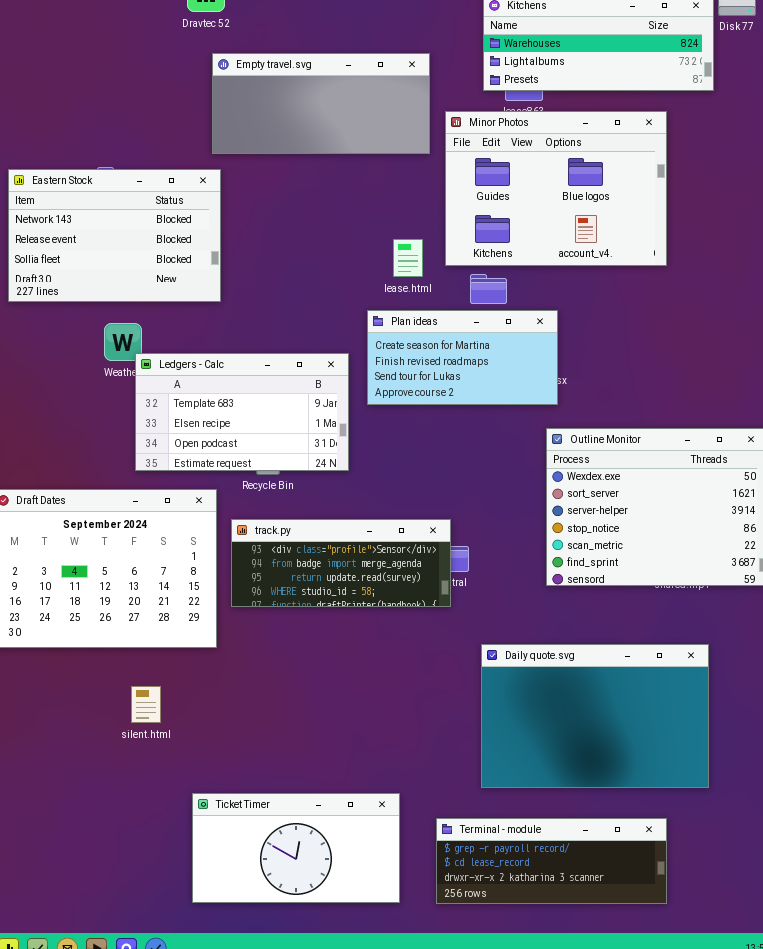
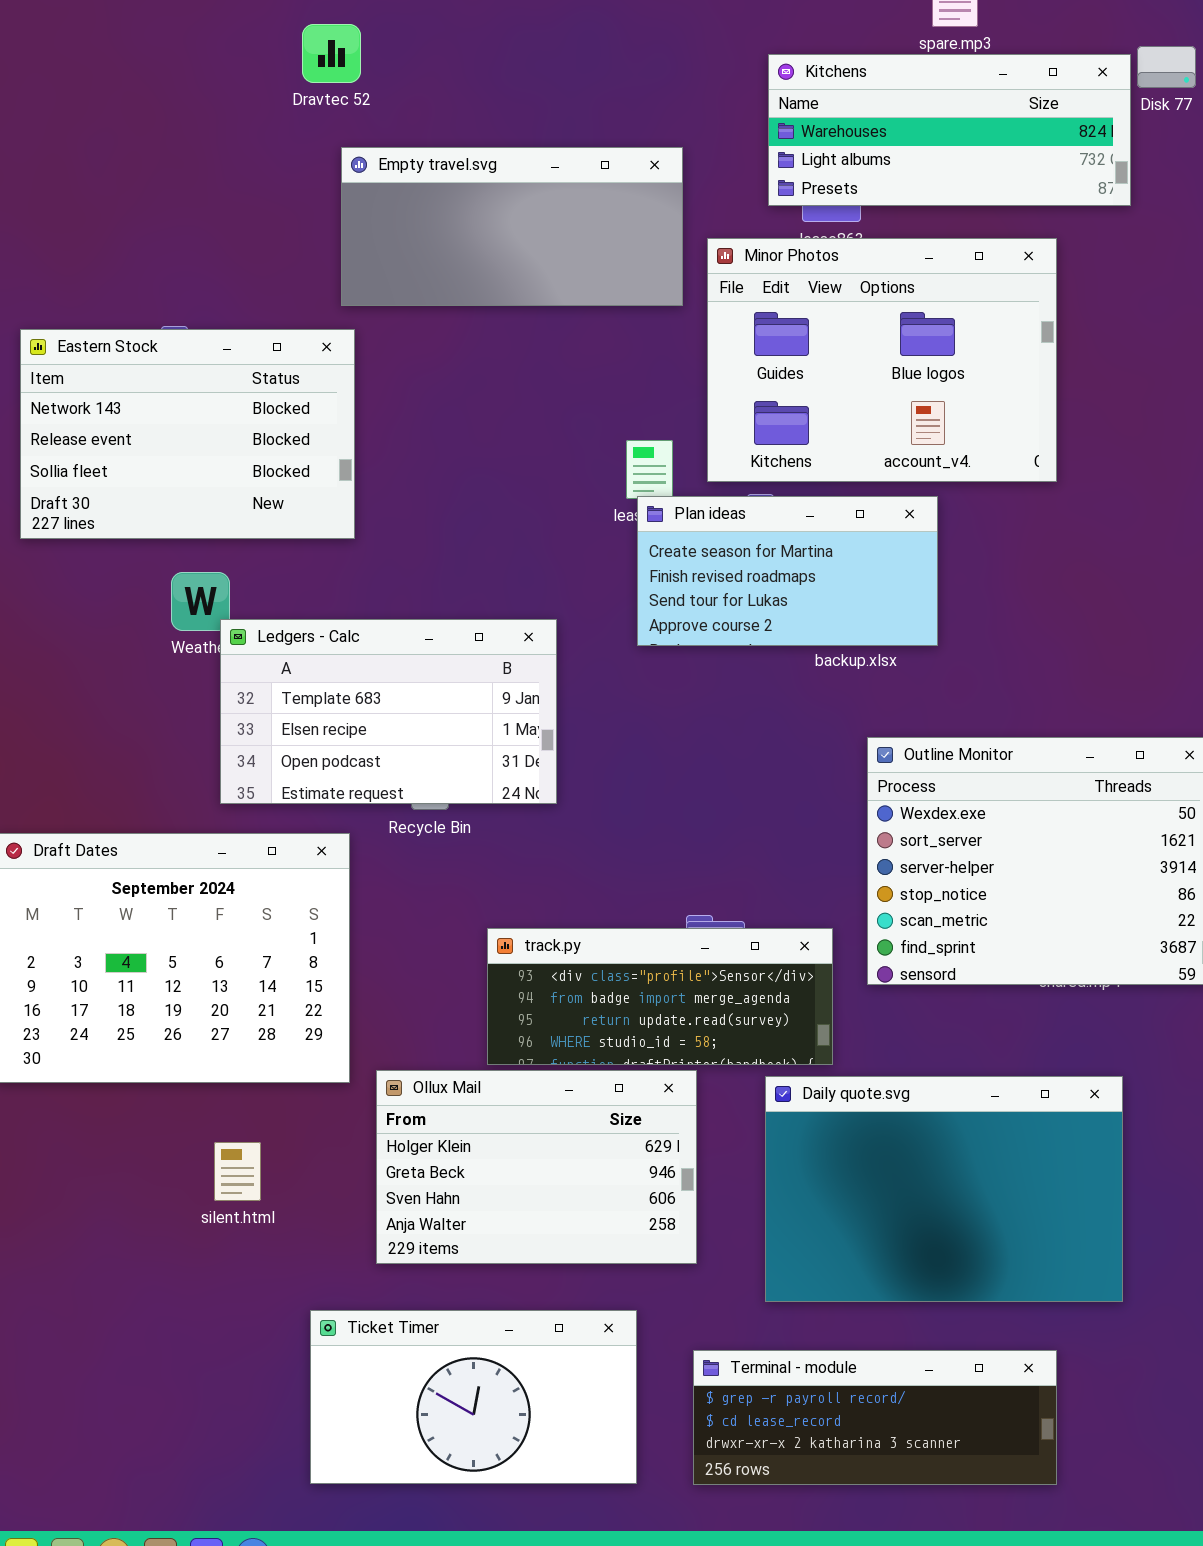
Plan ideas: [367,310,558,405] -> [637,496,938,646], moved
track.py: [231,519,451,607] -> [487,928,833,1065], moved
Ollux Mail: none -> [376,1070,697,1264], opened

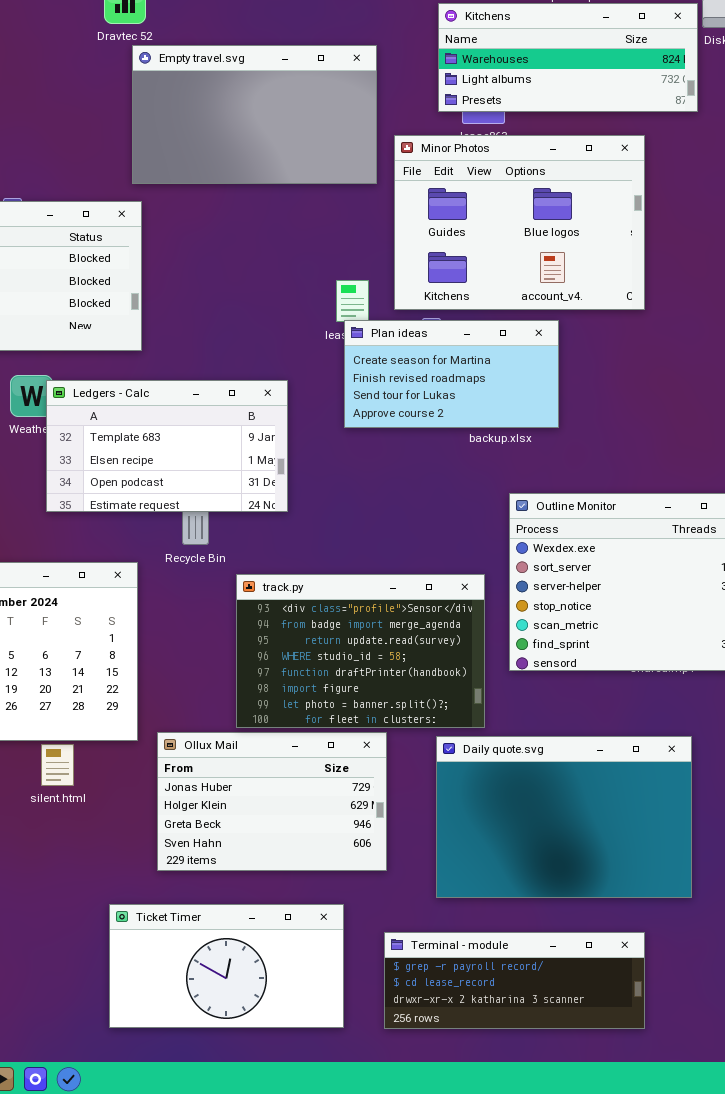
Empty travel.svg: [341,147,683,306] -> [132,45,377,184], resized
Ledgers - Calc: [220,619,557,804] -> [46,380,288,512], moved
track.py: [487,928,833,1065] -> [236,574,485,728], resized
Ollux Mail: [376,1070,697,1264] -> [157,732,387,871], scrolled up 1 row
silent.html: [214,1142,261,1201] -> [41,744,74,786], moved

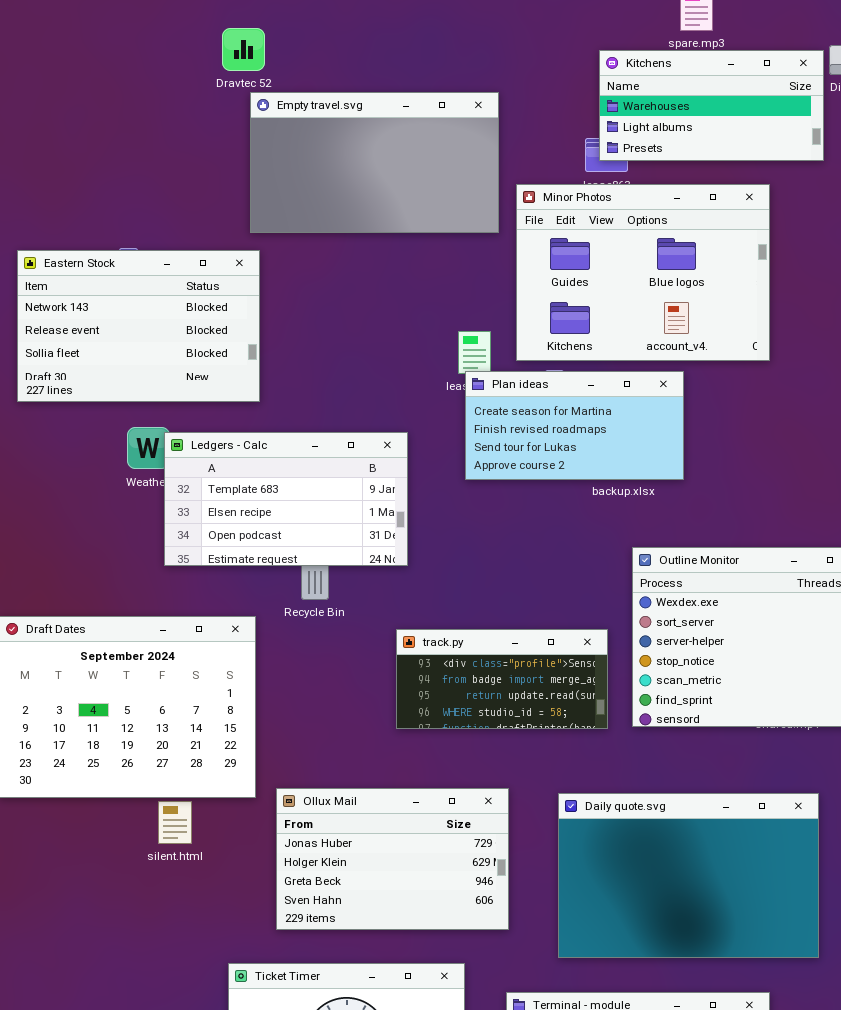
Kitchens: [438,3,698,112] -> [599,50,824,161], resized
track.py: [236,574,485,728] -> [396,629,608,729], resized

